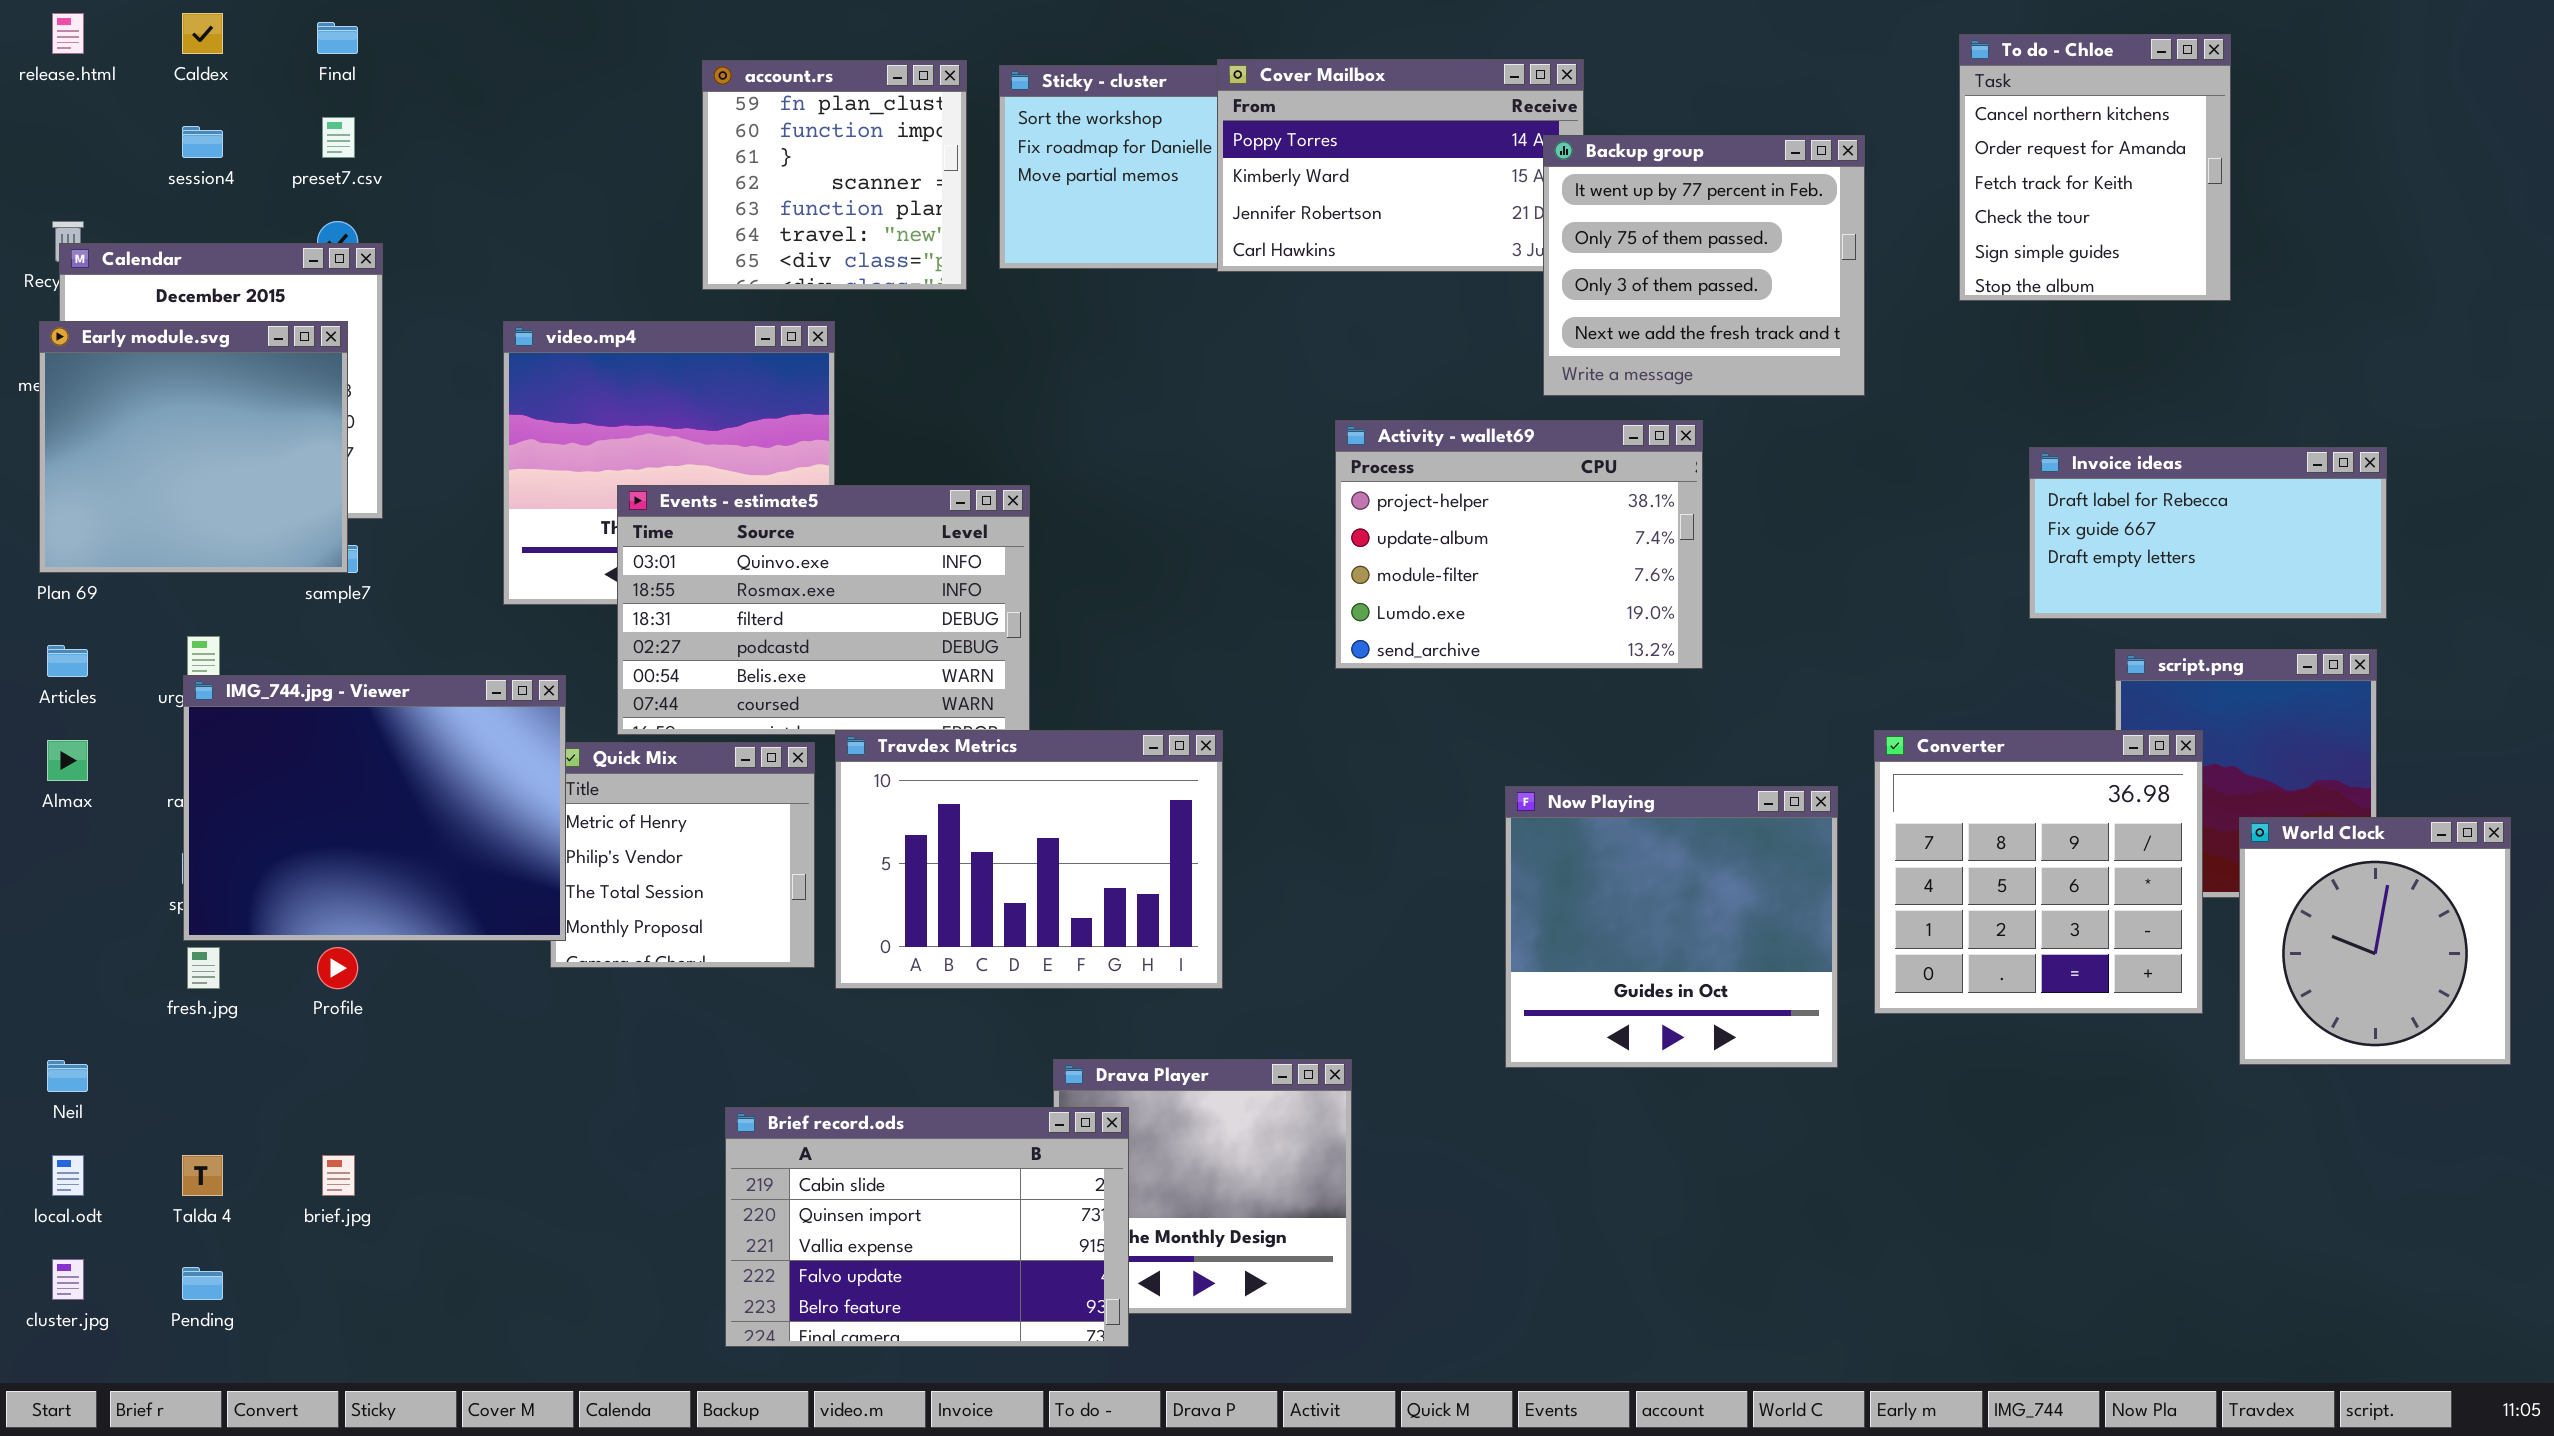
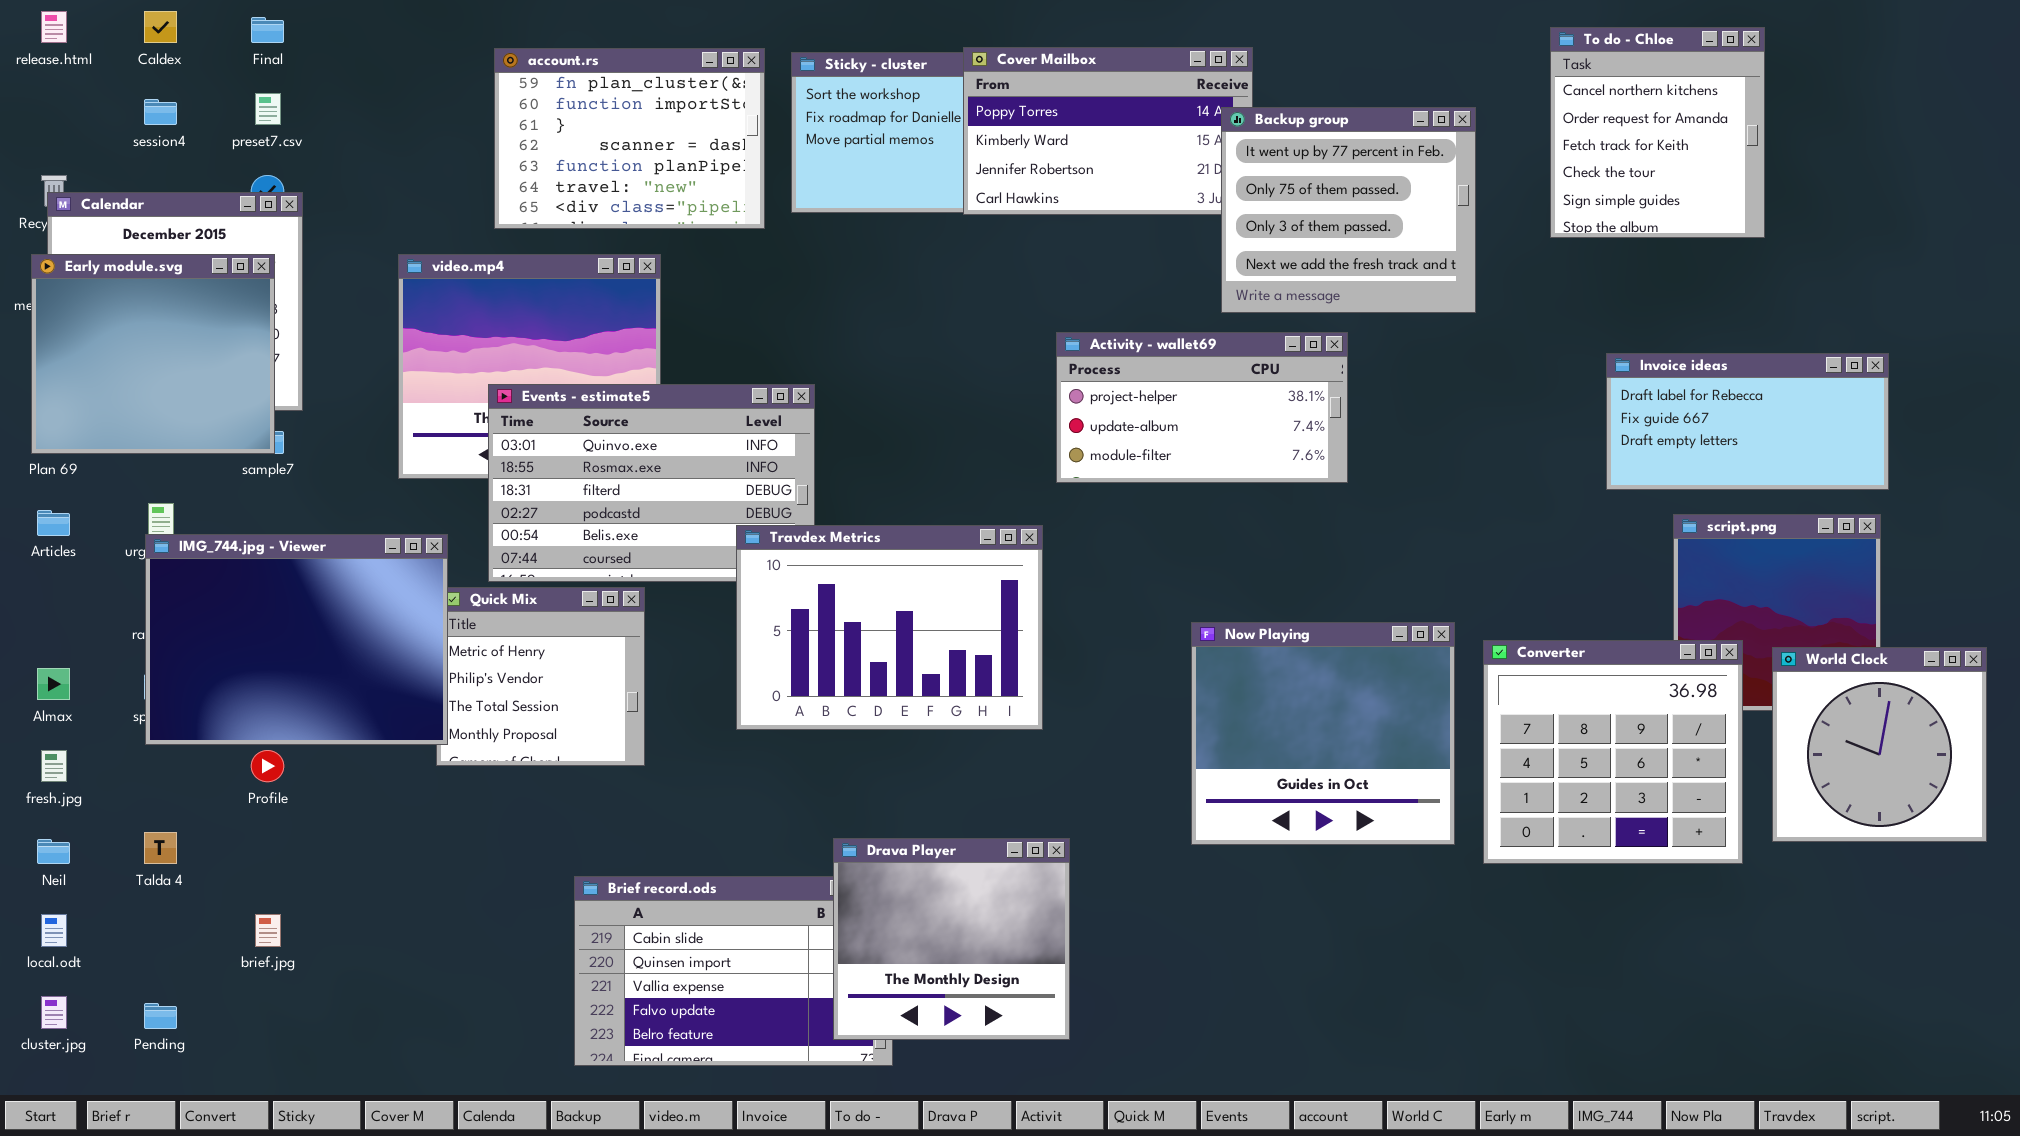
account.rs: [702,60,967,290] -> [494,48,765,229], resized
Activity - wallet69: [1335,420,1703,669] -> [1056,332,1348,483], resized
Travdex Metrics: [835,730,1223,989] -> [736,525,1043,730], moved
Converter: [1874,730,2203,1014] -> [1483,640,1743,864], moved
Almax: [47,740,88,781] -> [37,668,70,700], moved
fresh.jpg: [187,947,220,989] -> [41,750,67,782], moved
Drava Player: [1053,1059,1352,1314] -> [833,838,1070,1040], raised
Talda 4: [182,1155,223,1196] -> [144,832,177,864], moved

